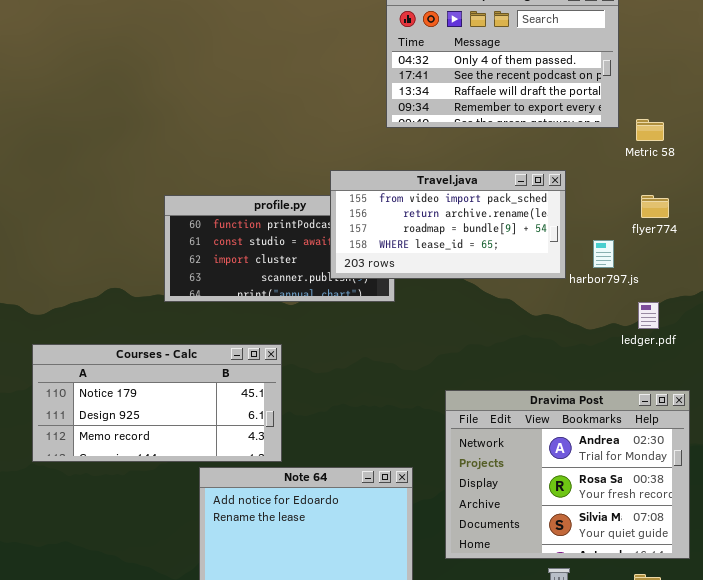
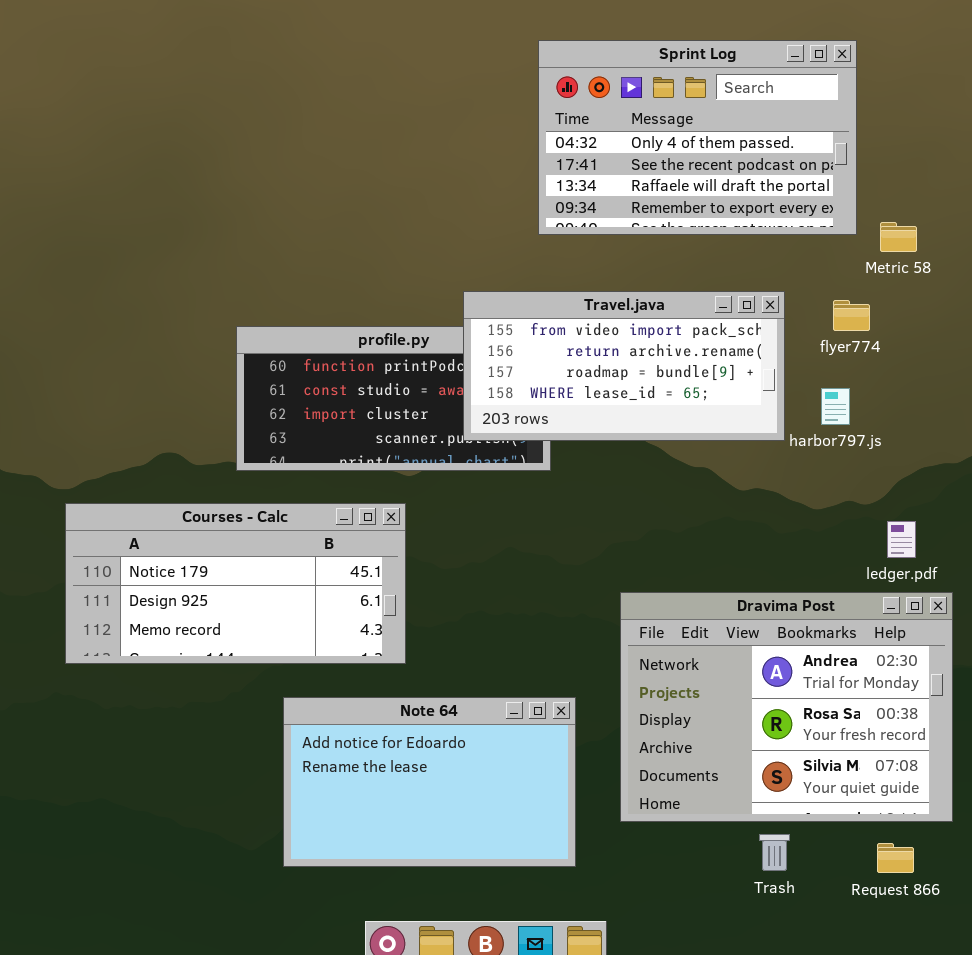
flyer774: [641,195,669,218] -> [833,300,870,331], moved
ledger.pdf: [638,302,659,329] -> [887,521,916,558], moved
Courses - Calc: [32,344,282,462] -> [65,503,406,664], moved

